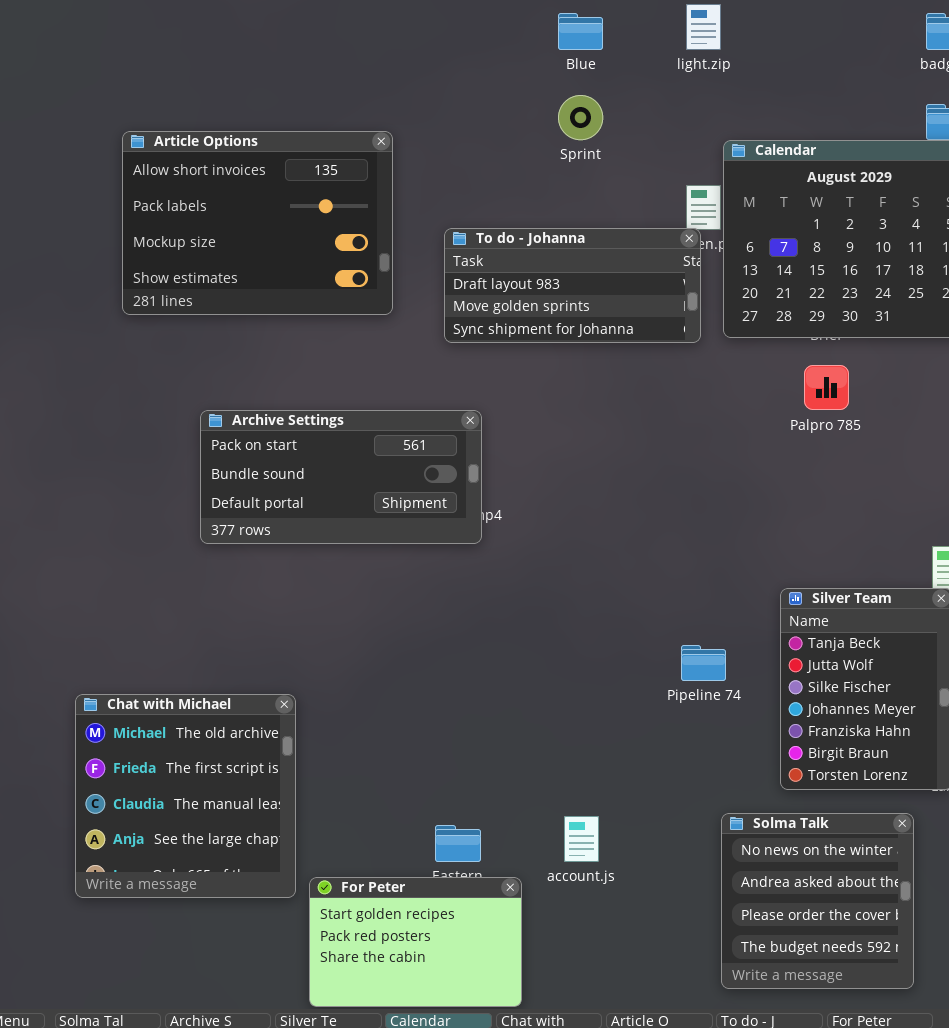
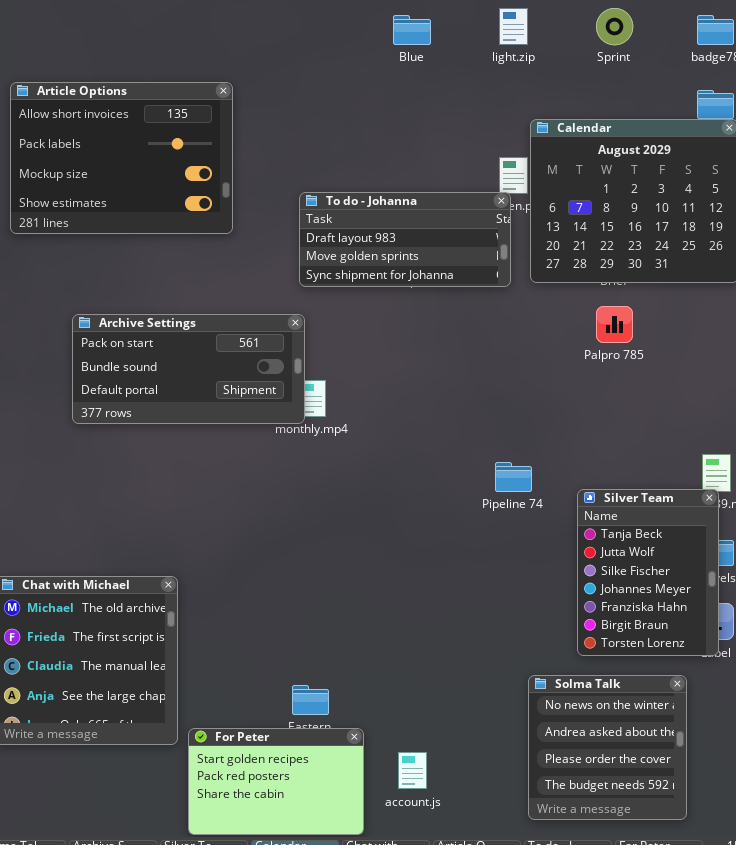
Sprint: [558,95,603,140] -> [596,8,633,45], moved
Article Options: [122,131,393,315] -> [10,82,233,234], moved
Archive Settings: [200,410,482,544] -> [72,314,305,424], moved
Pipeline 74: [681,645,726,681] -> [495,462,532,492], moved
account.js: [564,816,599,862] -> [398,752,427,789], moved

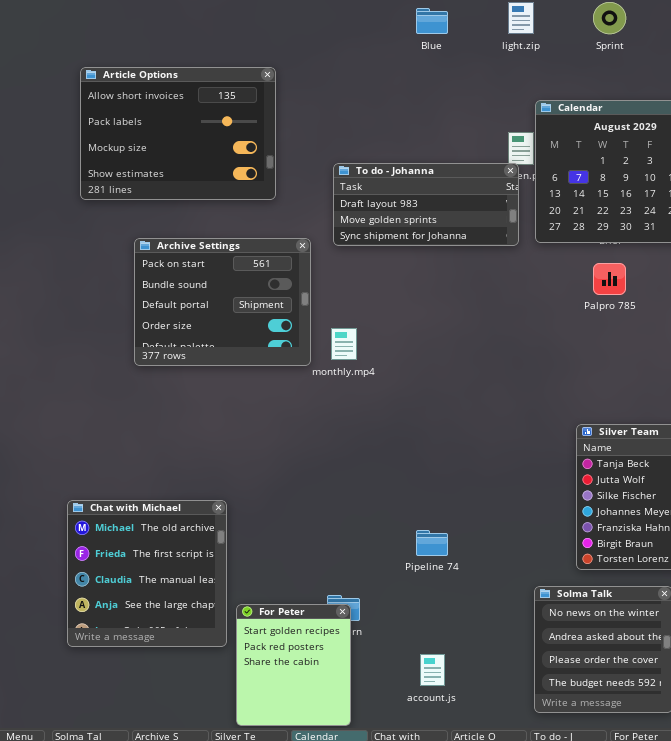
Archive Settings: [72,314,305,424] -> [134,238,311,366], resized
Pipeline 74: [495,462,532,492] -> [416,530,448,556], moved
For Peter: [188,728,364,835] -> [236,604,351,726], resized

